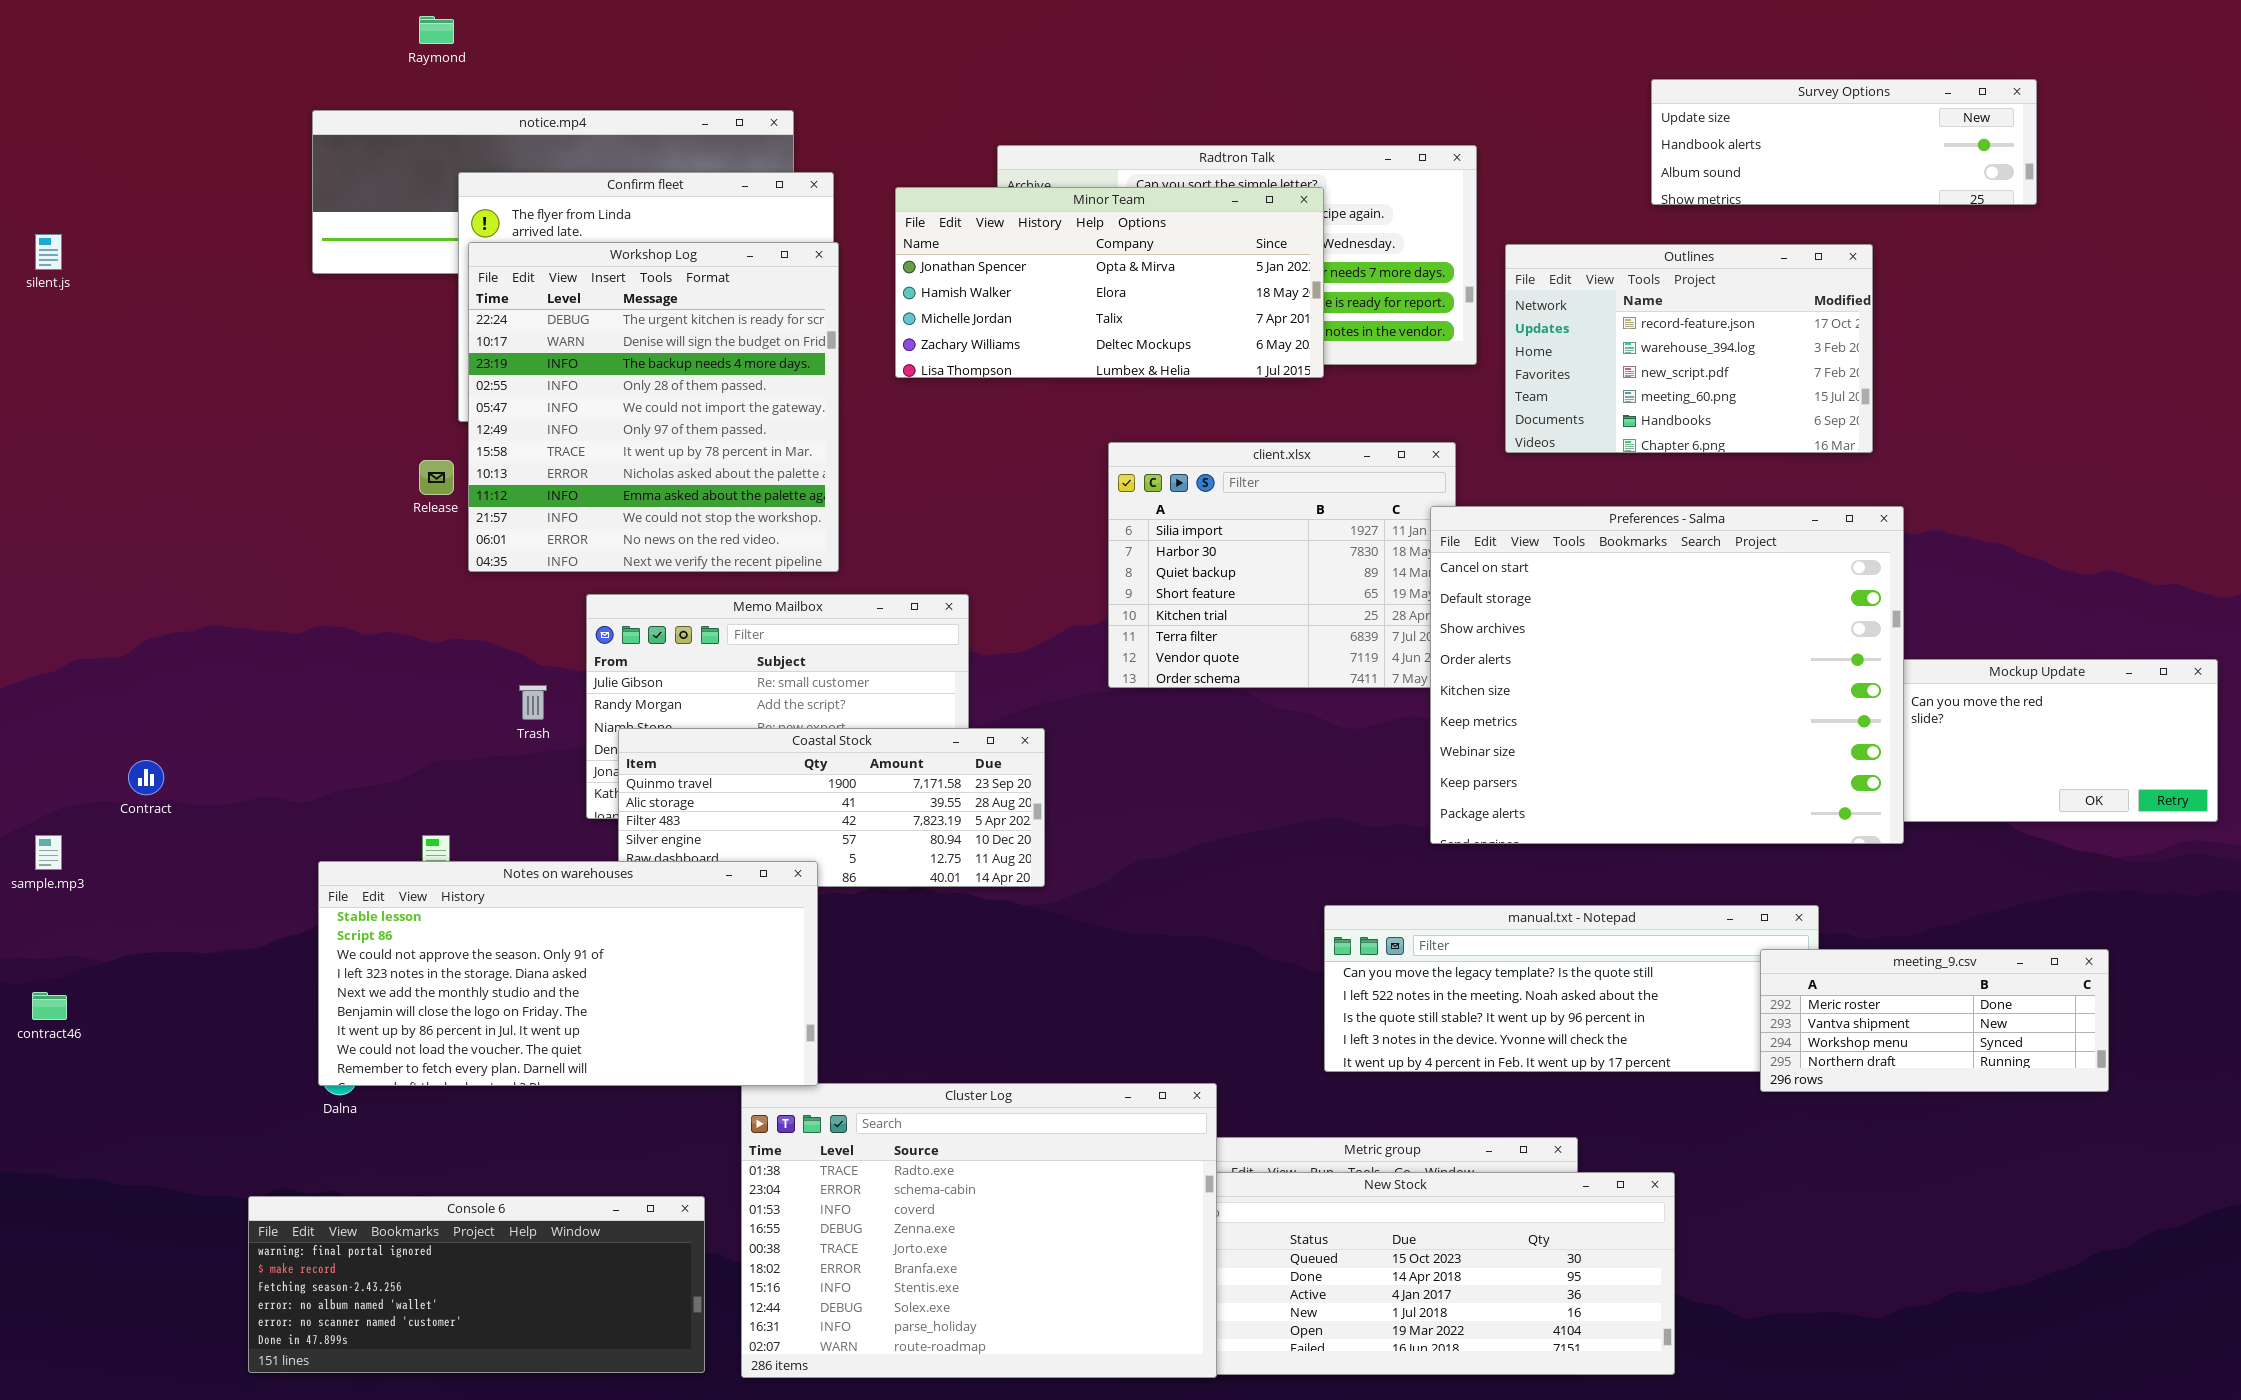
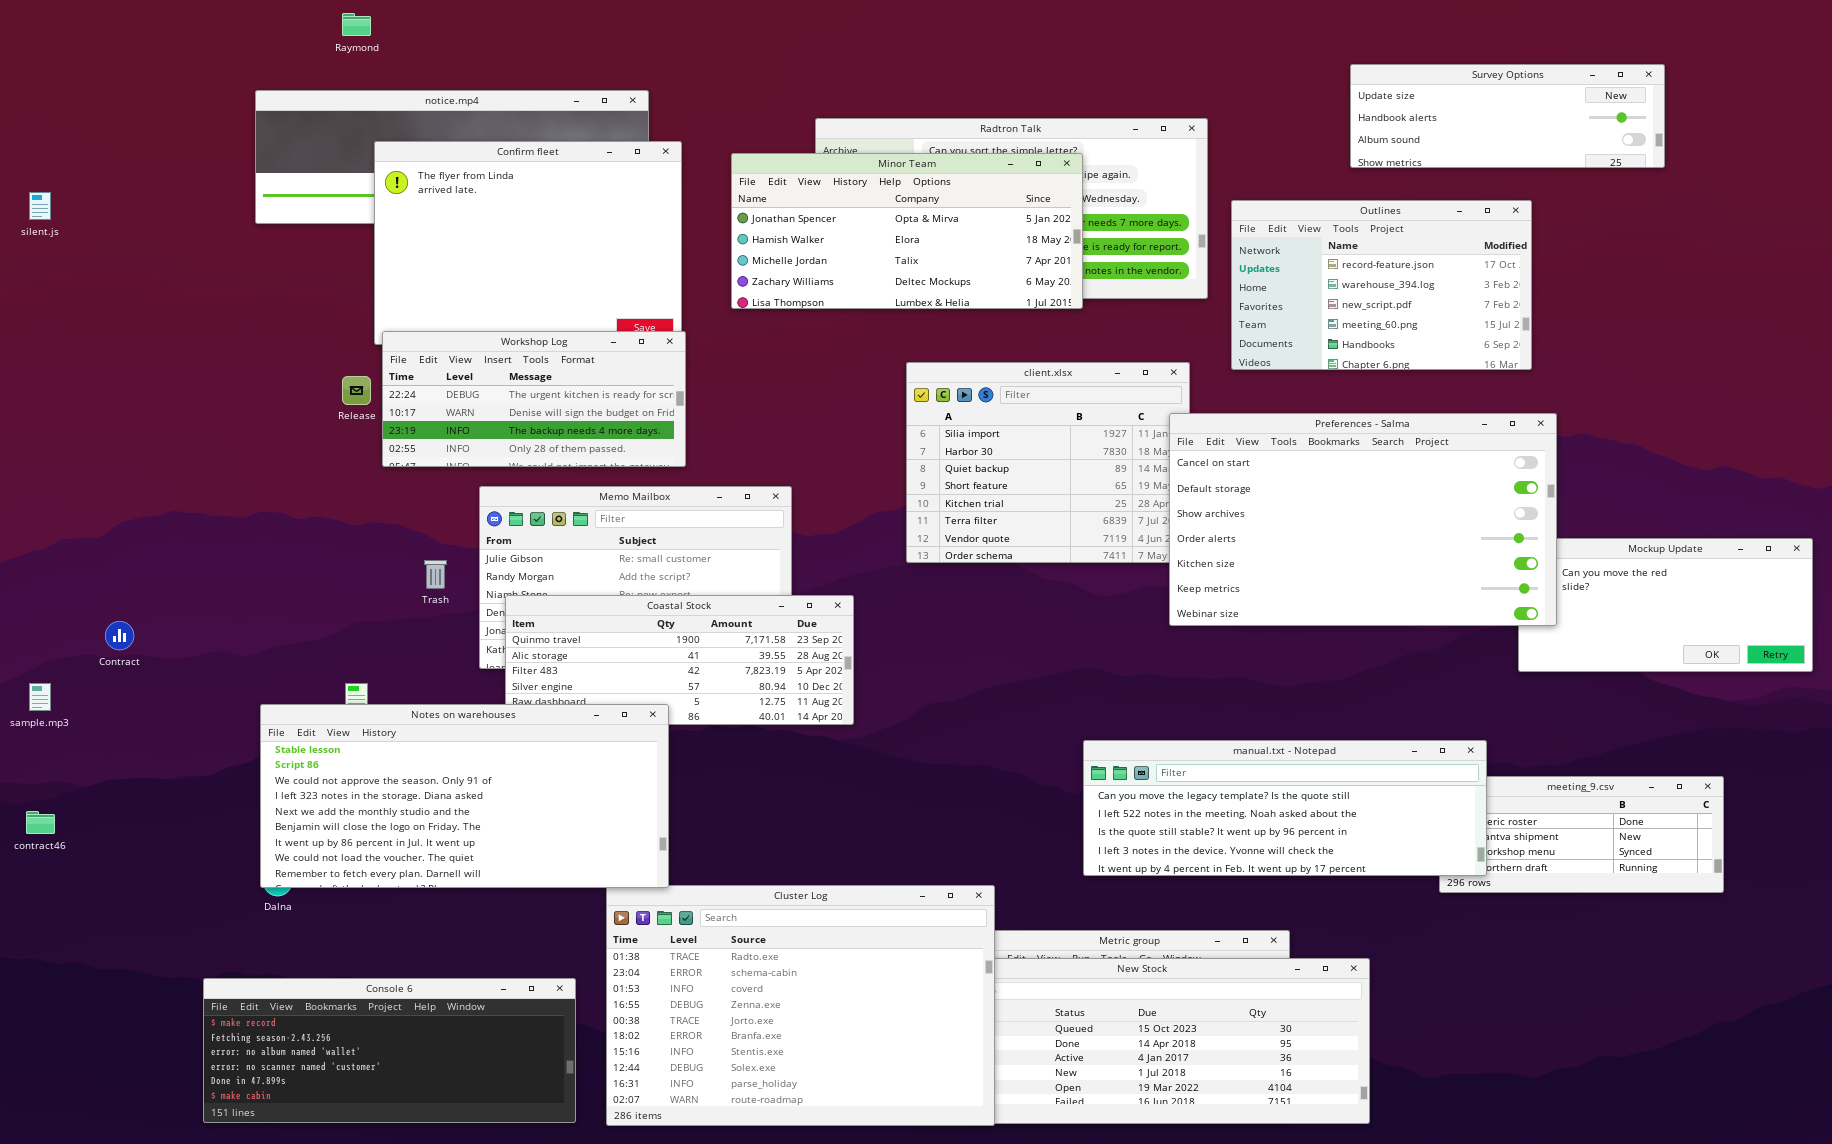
Workshop Log: [468,242,839,572] -> [382,331,686,467], resized
Preferences - Salma: [1430,506,1904,844] -> [1169,413,1557,626], resized
manual.txt - Notepad: [1324,905,1819,1072] -> [1083,740,1487,876], raised
Console 6: [248,1196,705,1373] -> [203,978,576,1123], scrolled down 1 row

